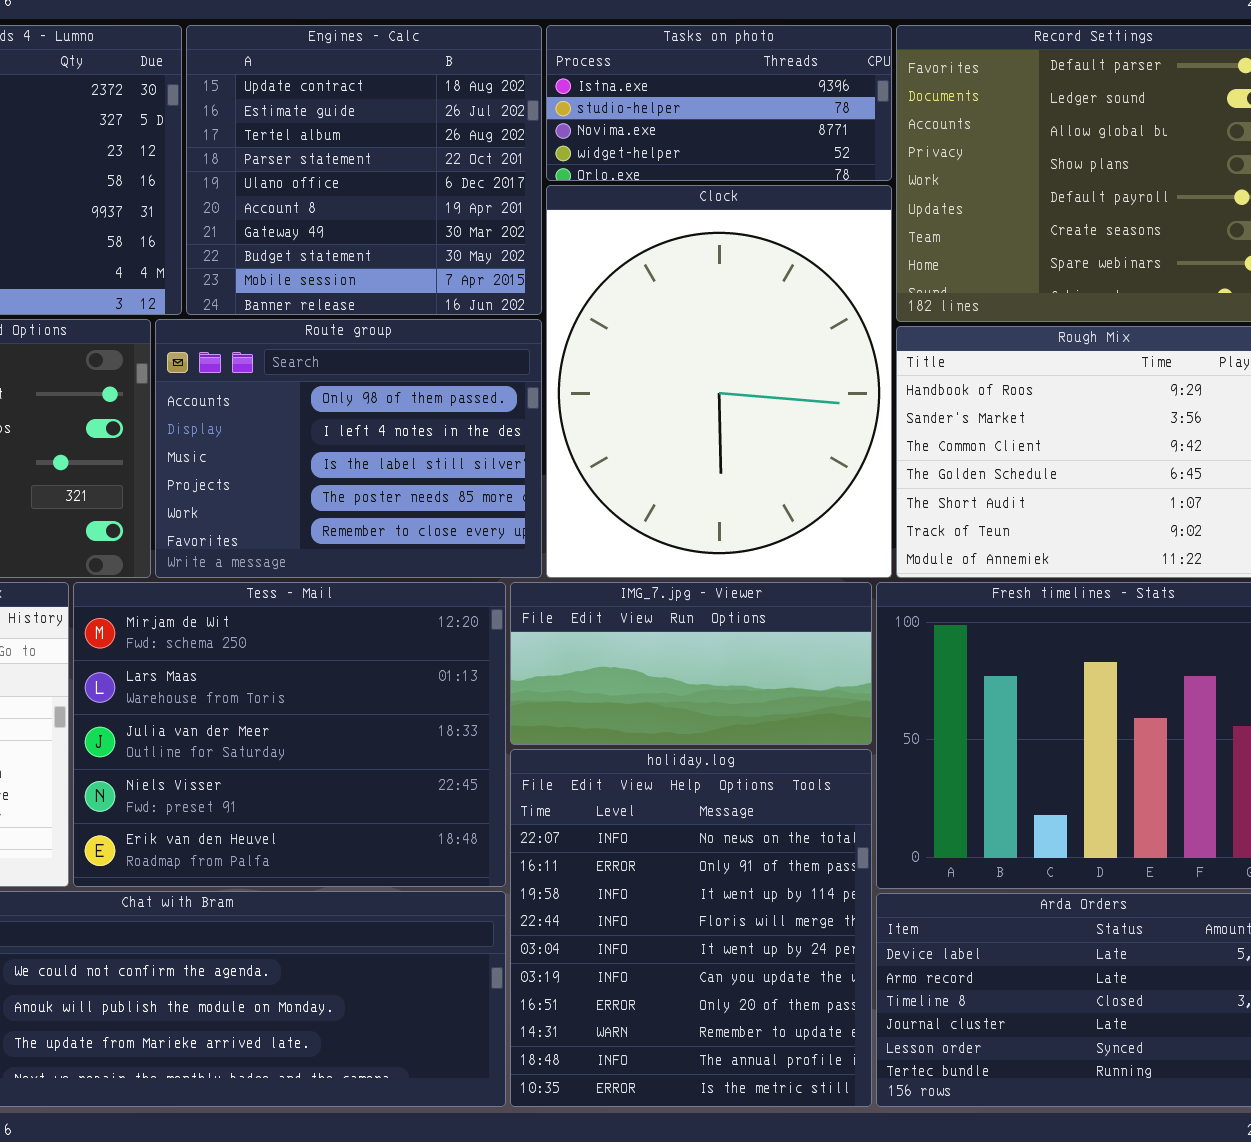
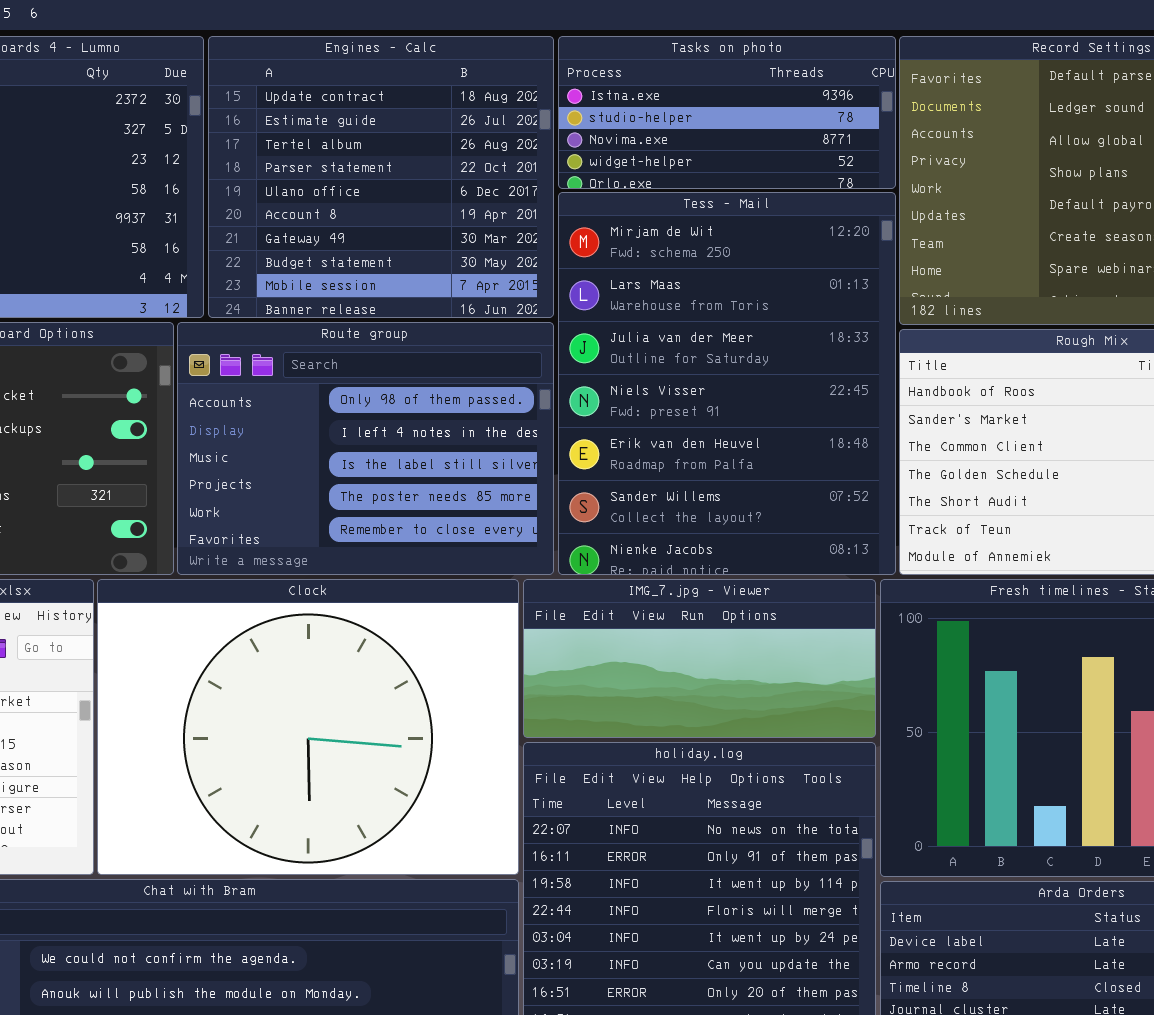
Clock: [546,185,892,578] -> [97,579,519,875], moved, resized
Tess - Mail: [73,582,506,887] -> [558,192,896,575], moved, resized

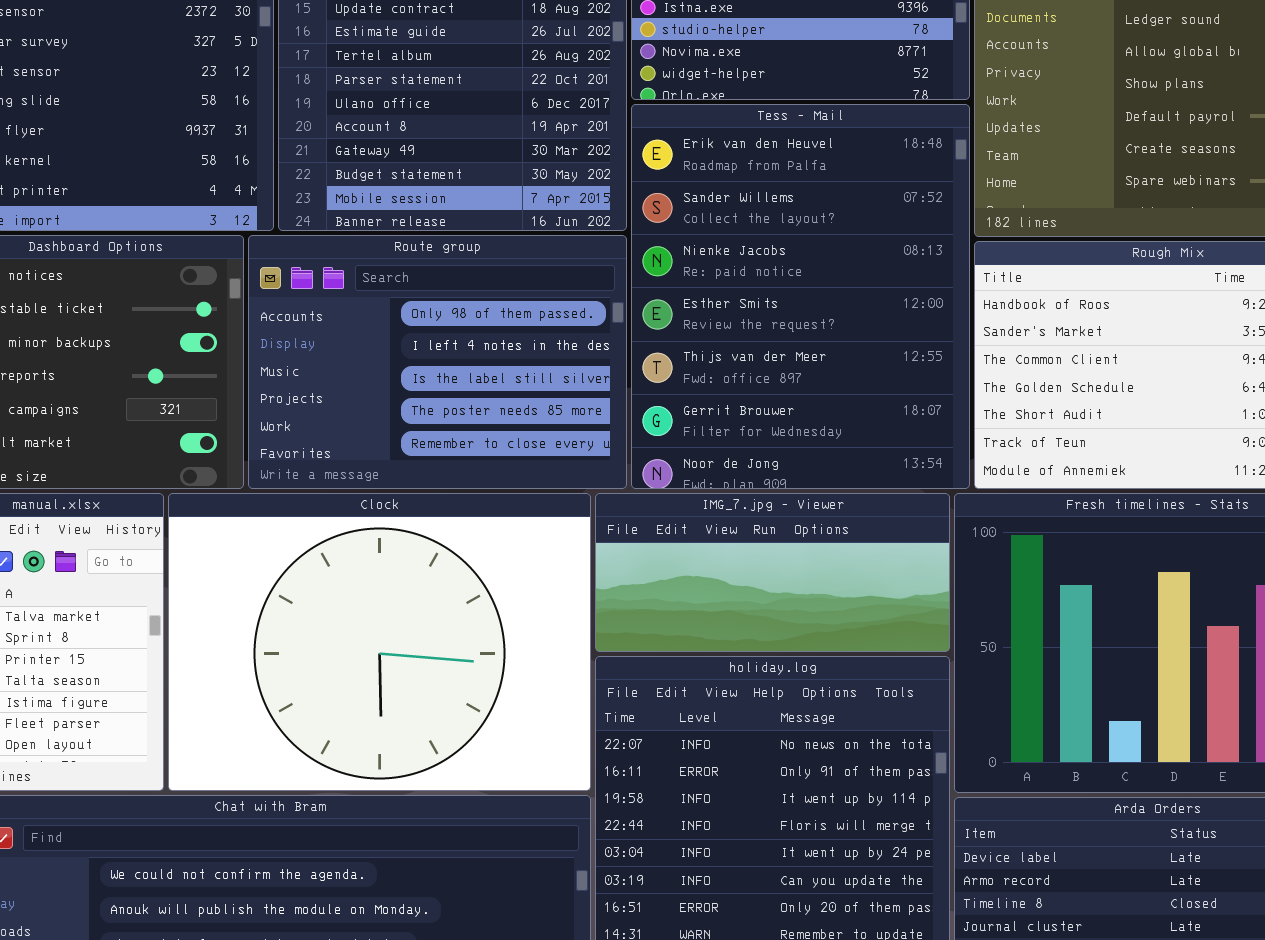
Tess - Mail: [558,192,896,575] -> [631,104,970,489], scrolled down 4 rows

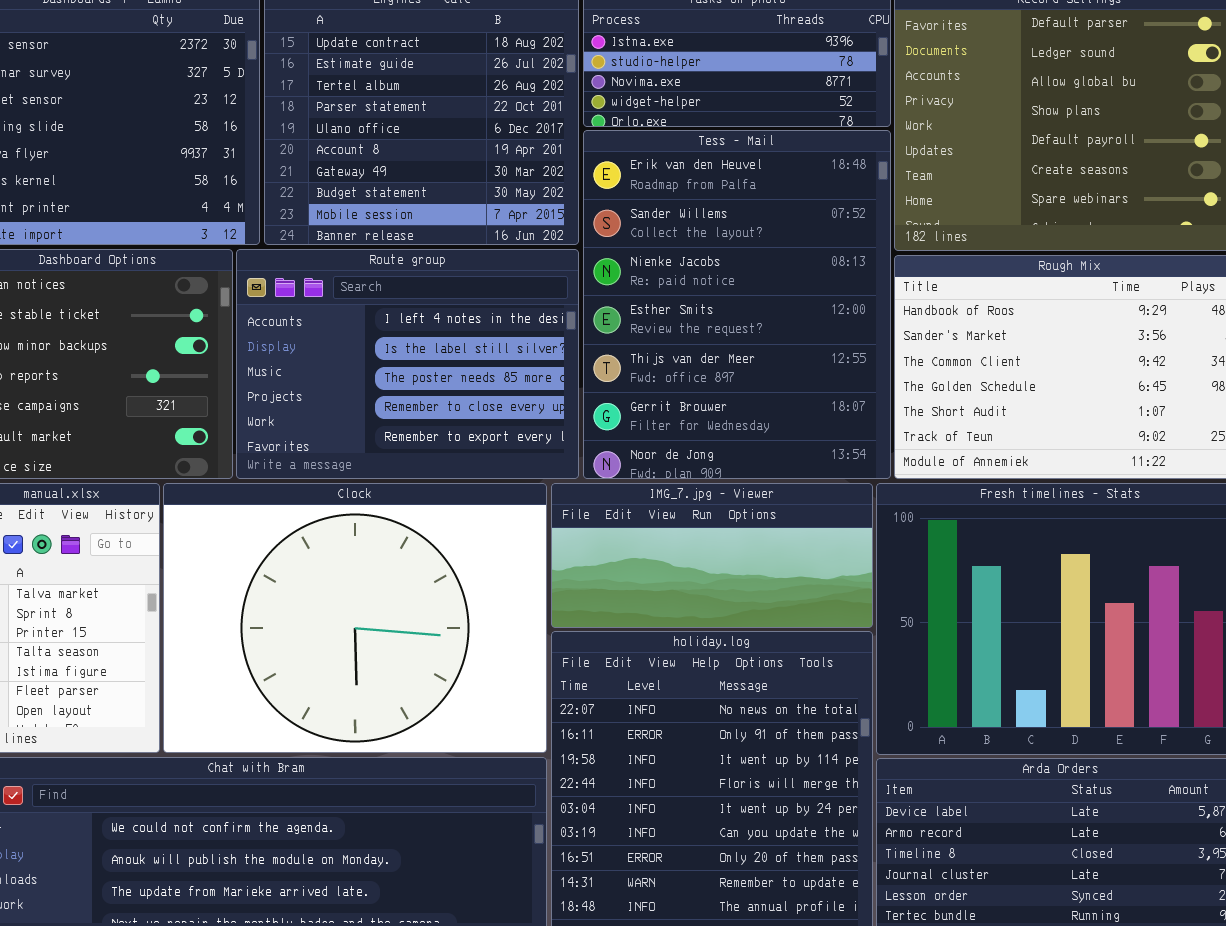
Route group: [248,235,627,489] -> [236,249,579,479], scrolled down 1 row

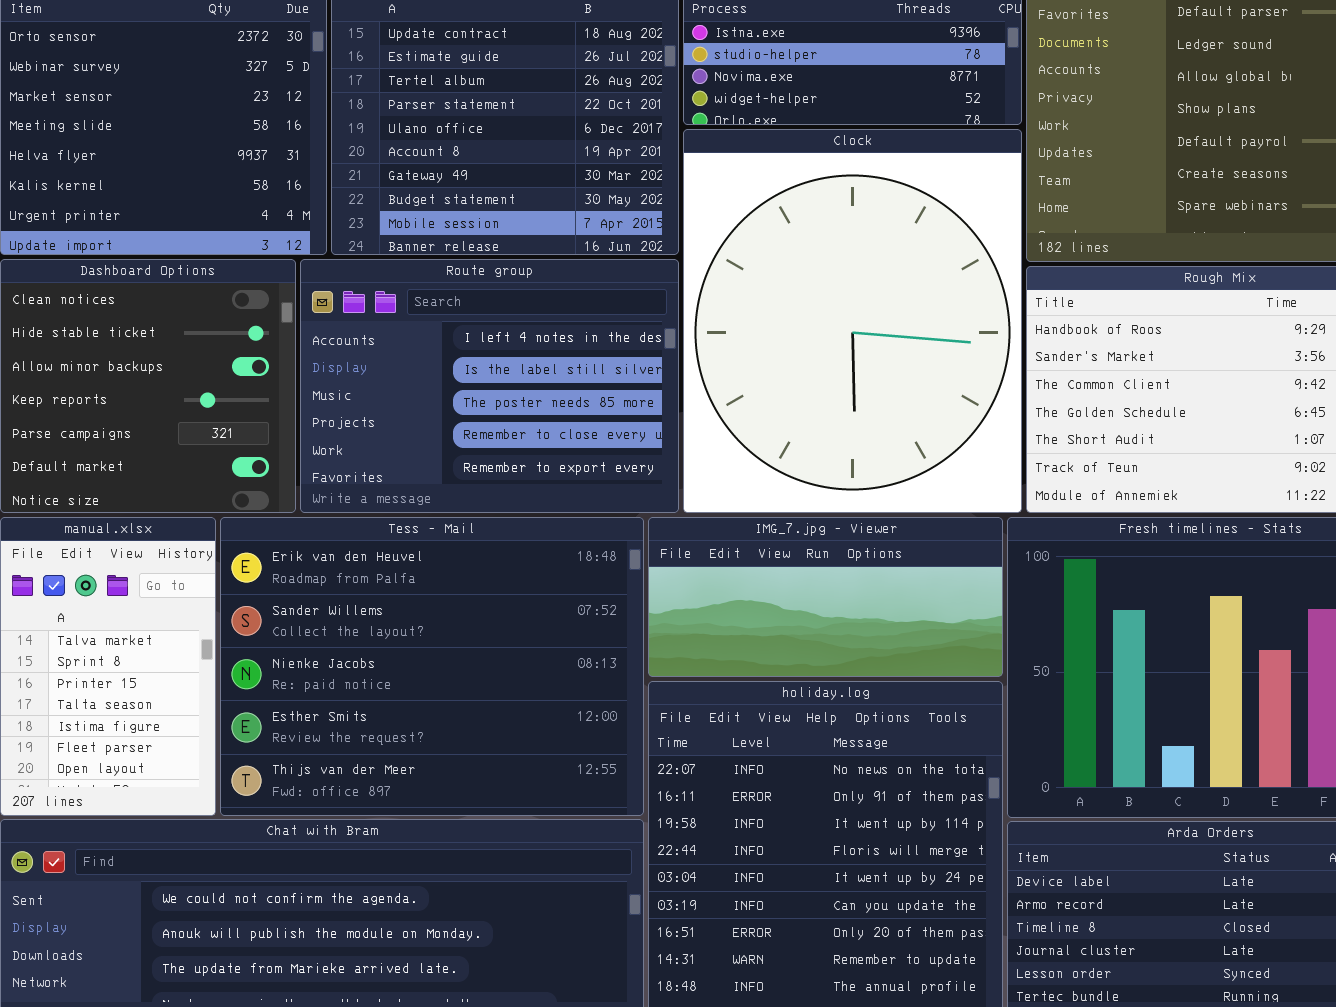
Tess - Mail: [583,130,891,479] -> [220,517,644,816], moved, resized
Clock: [163,483,547,753] -> [683,129,1022,513], moved, resized

